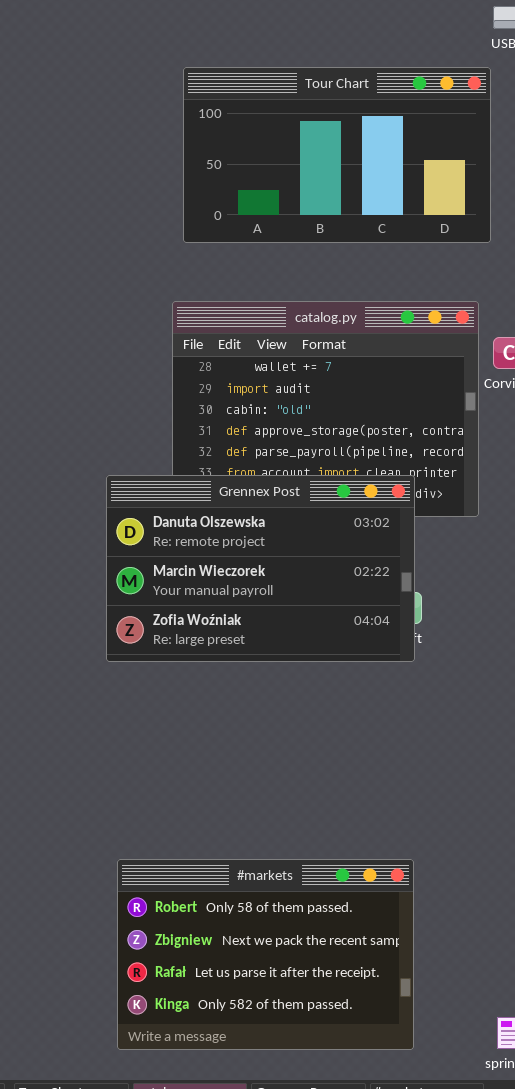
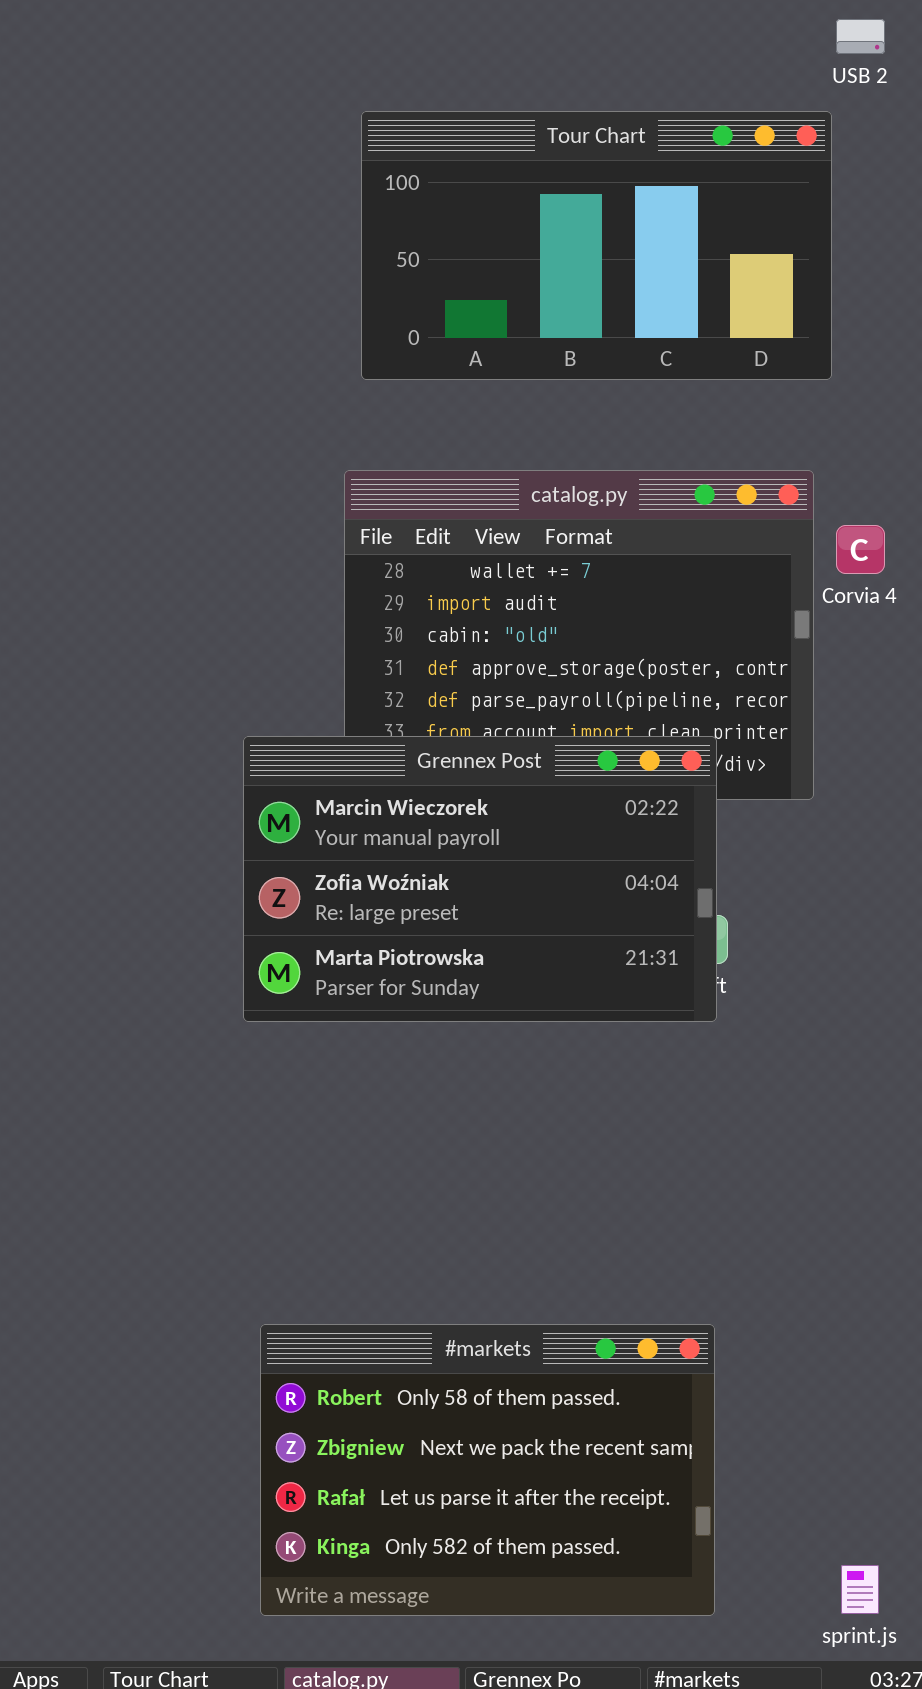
Grennex Post: [106,475,415,662] -> [243,736,717,1022], scrolled down 1 row

